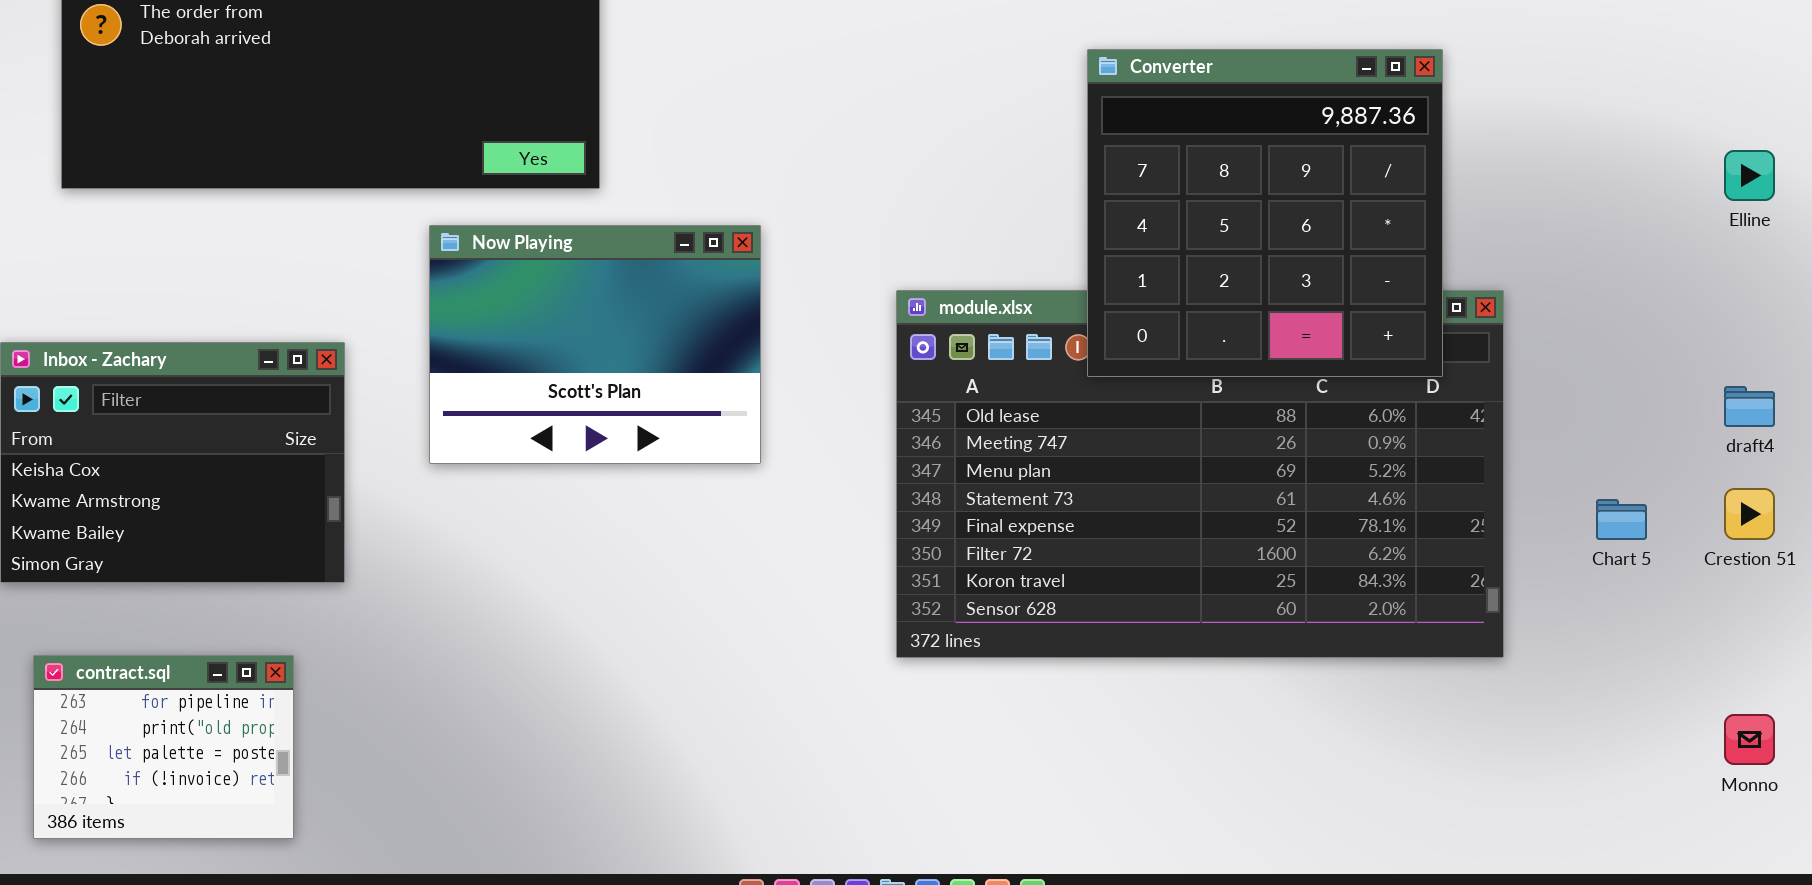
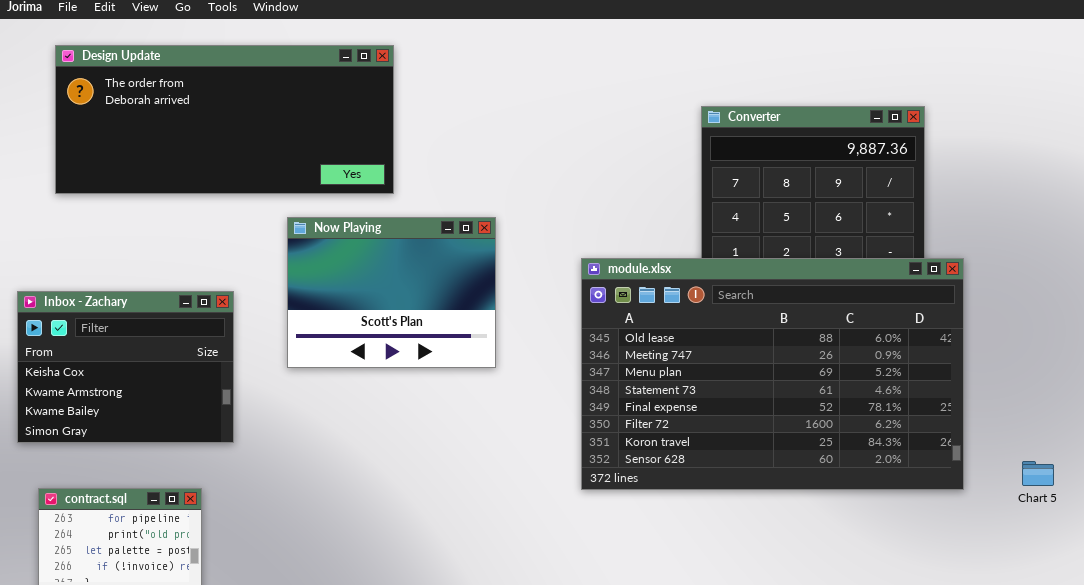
module.xlsx: [896,290,1504,658] -> [581,258,964,490], raised
Chart 5: [1596,499,1647,540] -> [1022,461,1054,486], moved

